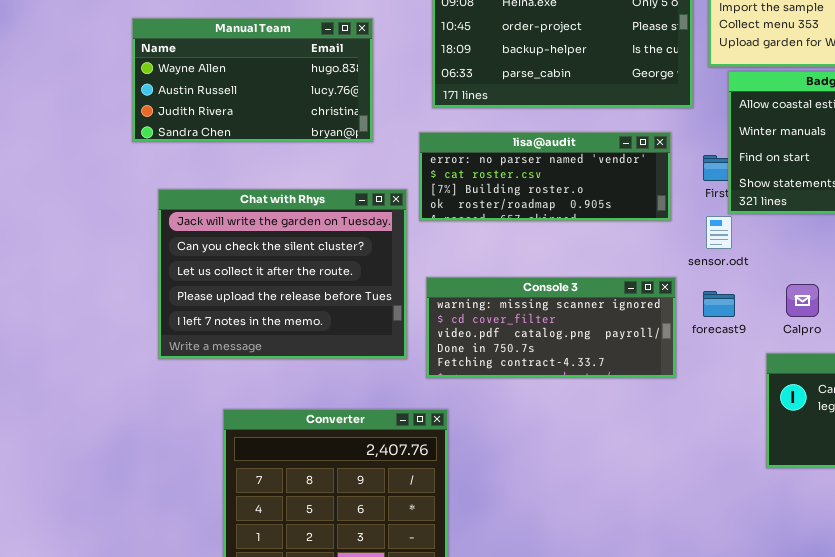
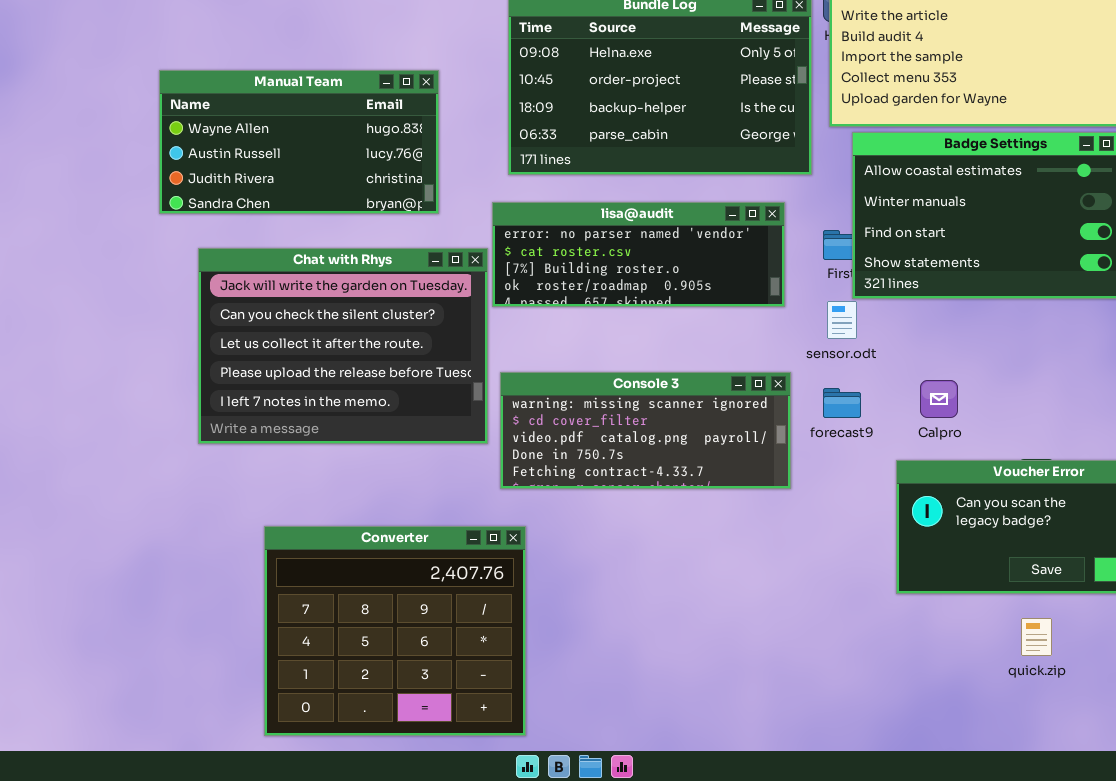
Chat with Rhys: [158,189,407,359] -> [198,248,488,444], moved

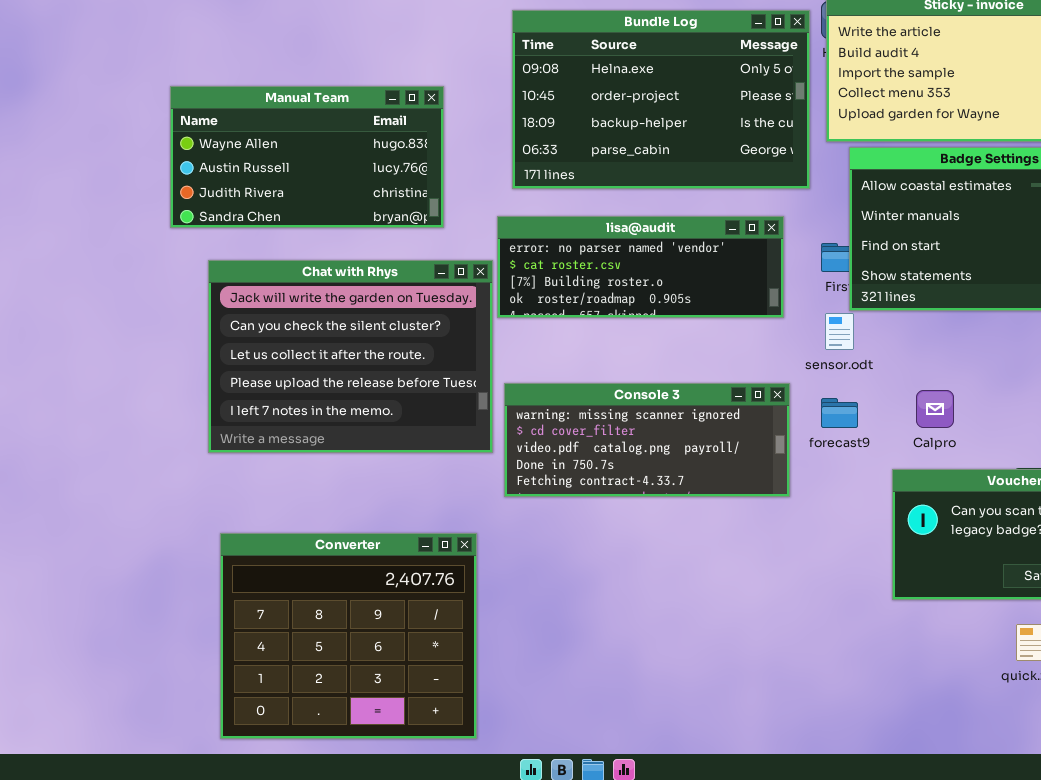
Converter: [264,526,526,736] -> [220,533,477,739], moved

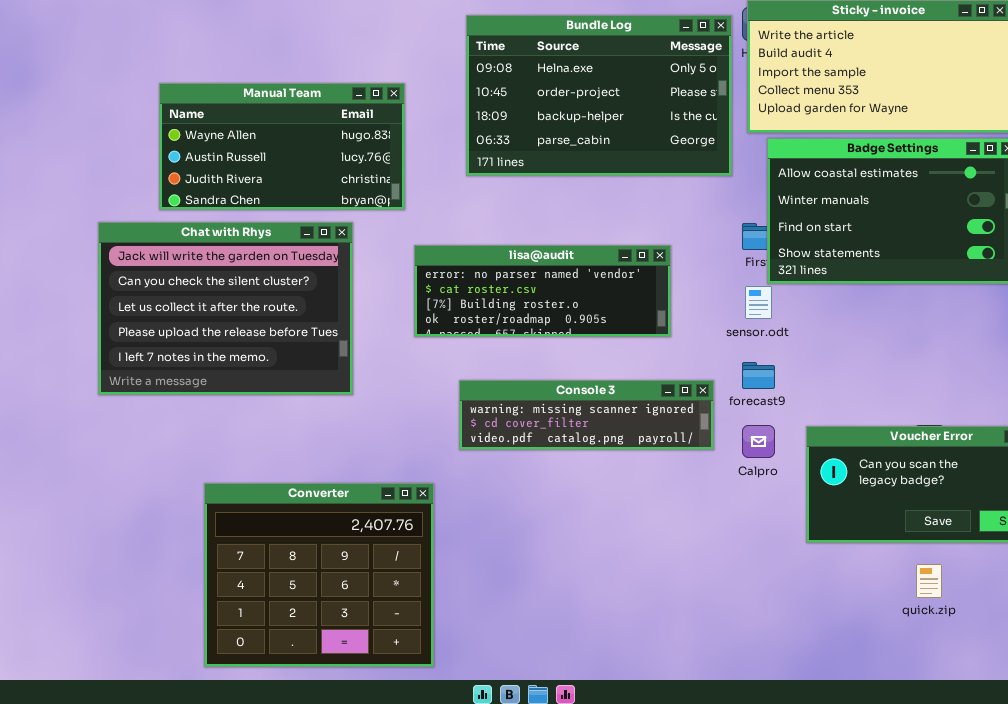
lisa@audit: [497,216,784,318] -> [414,245,671,337], moved
Chat with Rhys: [208,260,493,453] -> [98,222,353,395], moved
Console 3: [504,383,790,497] -> [459,380,714,450], resized
Calpro: [916,390,954,428] -> [742,425,775,458], moved

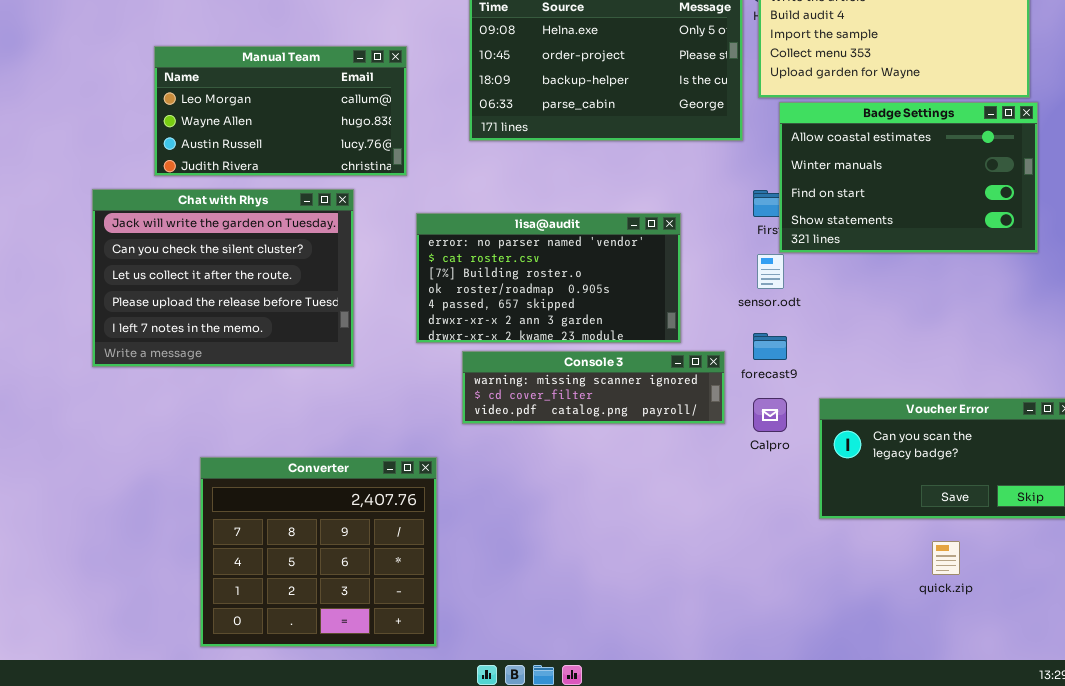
Manual Team: [159,83,405,210] -> [154,46,407,176], scrolled up 1 row
lisa@audit: [414,245,671,337] -> [416,213,681,343], resized

